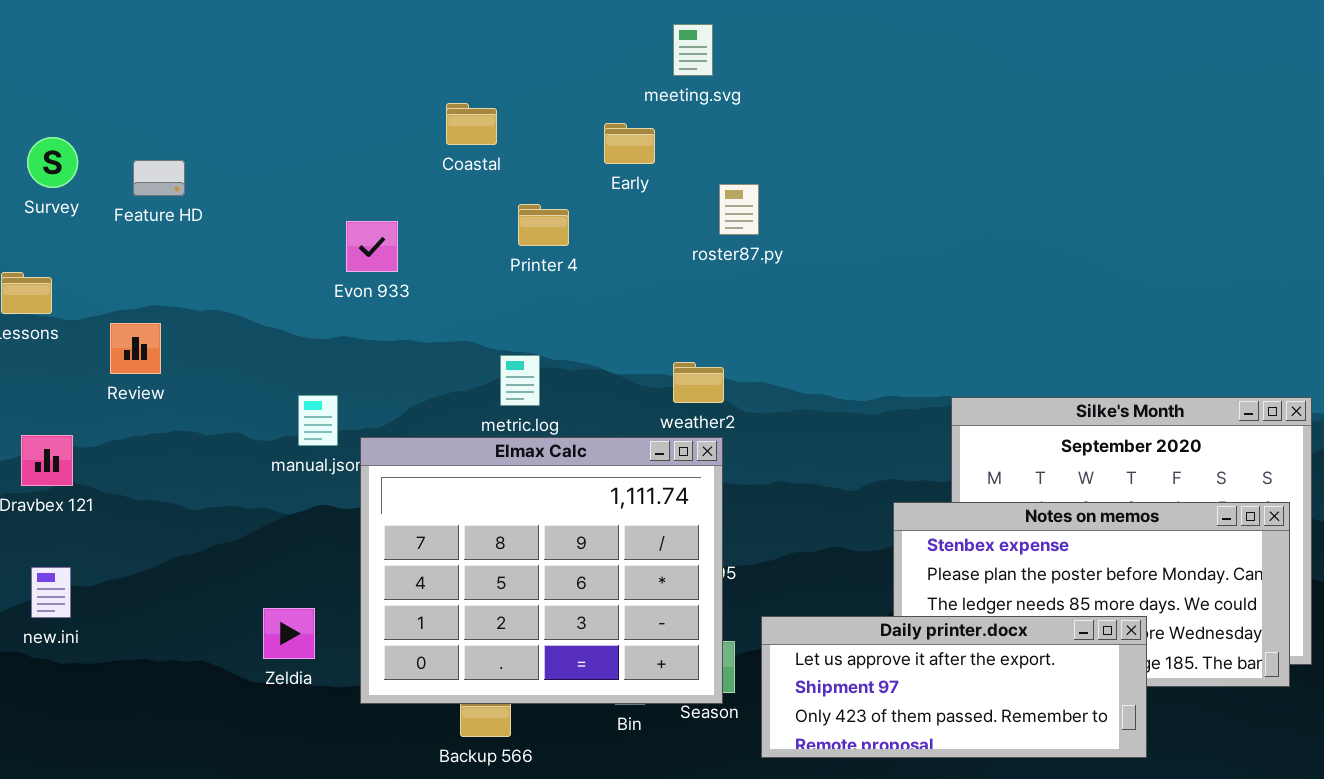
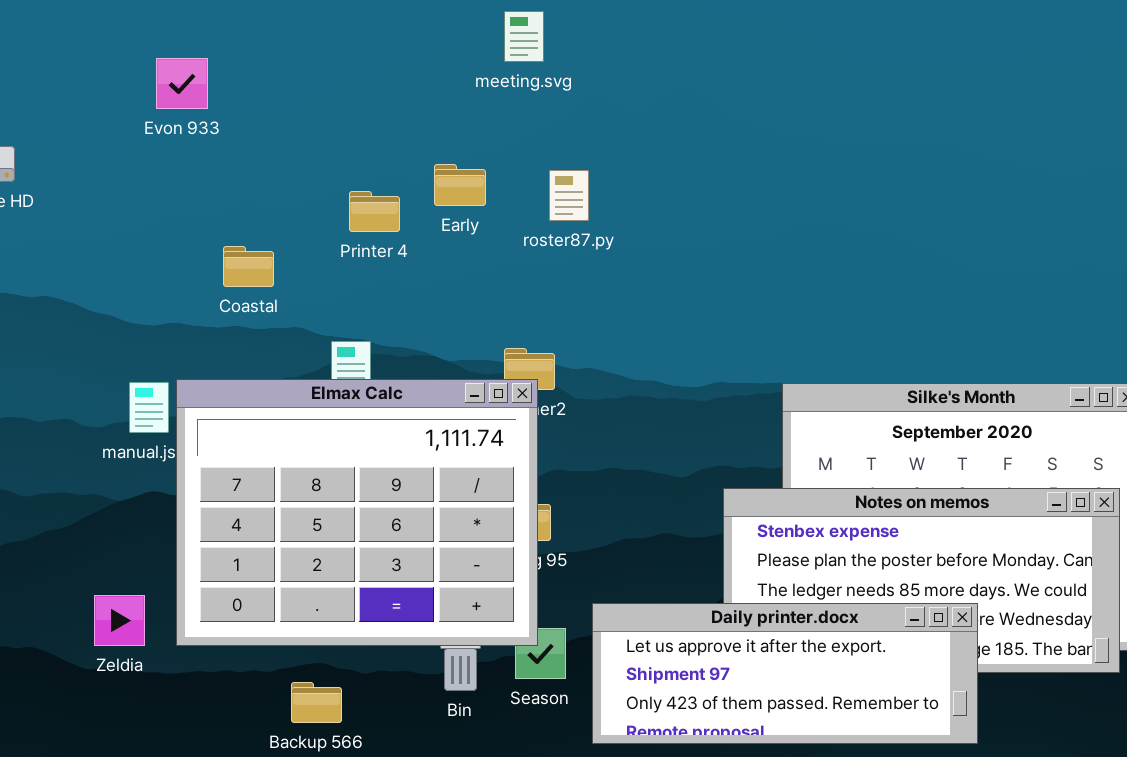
Coastal: [446,103,497,145] -> [223,246,274,287], moved
Early: [604,123,655,164] -> [434,164,486,206], moved
Evon 933: [346,221,398,272] -> [156,58,208,109], moved
Elmax Calc: [360,437,723,704] -> [176,379,538,646], moved

